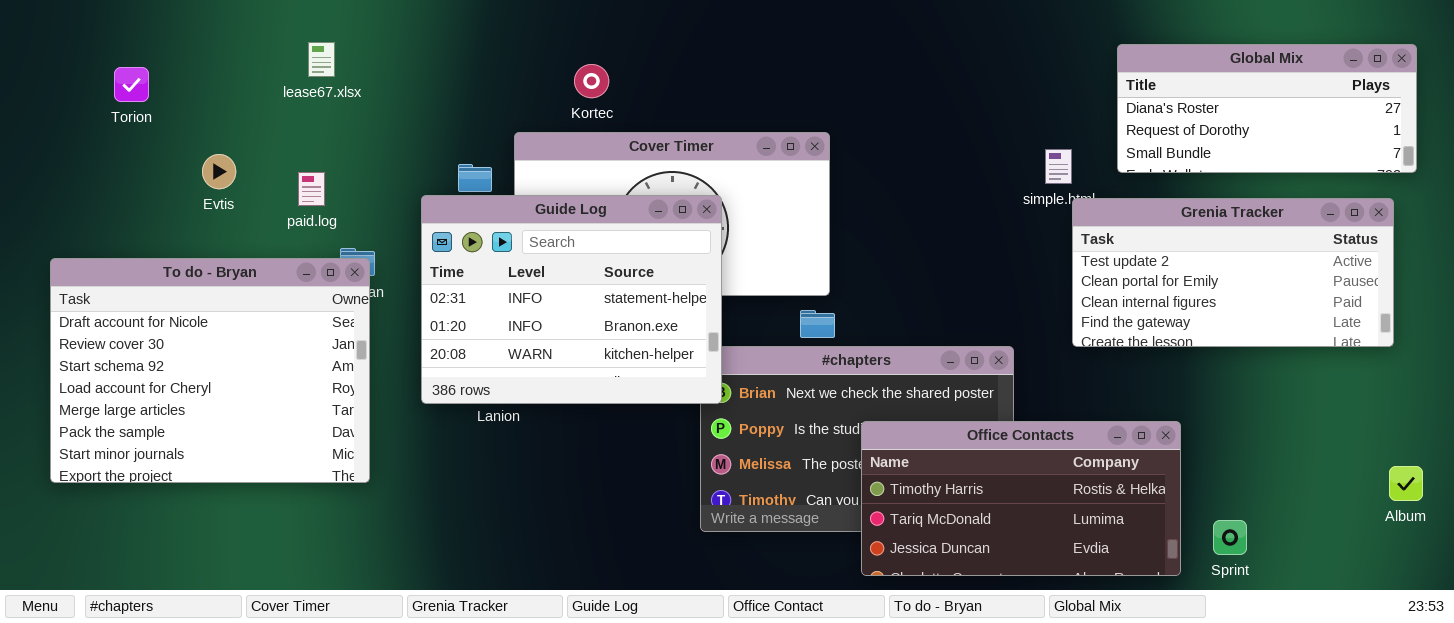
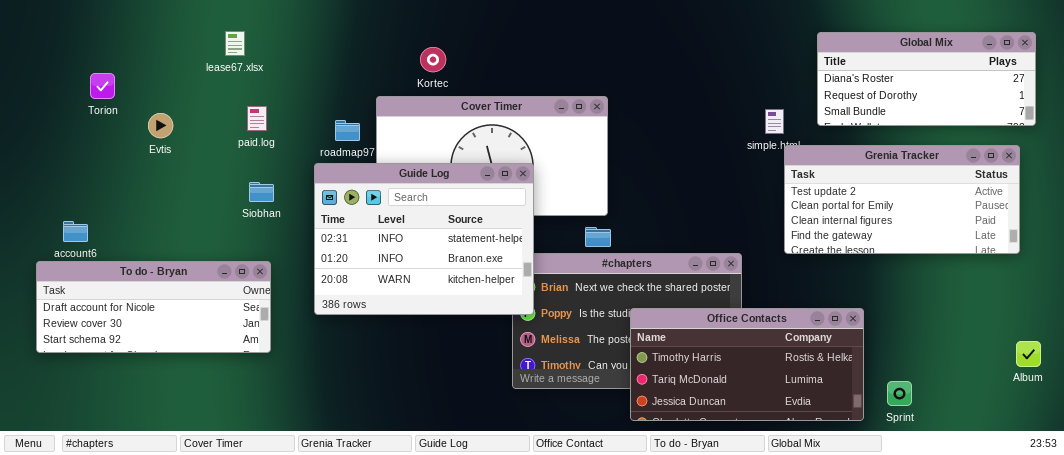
Torion: [114,67,149,102] -> [90,73,115,99], moved
paid.log: [298,172,325,206] -> [247,106,267,131], moved
Guide Log: [421,195,722,404] -> [314,163,534,315], moved
To do - Bryan: [50,258,370,483] -> [36,261,271,353], resized

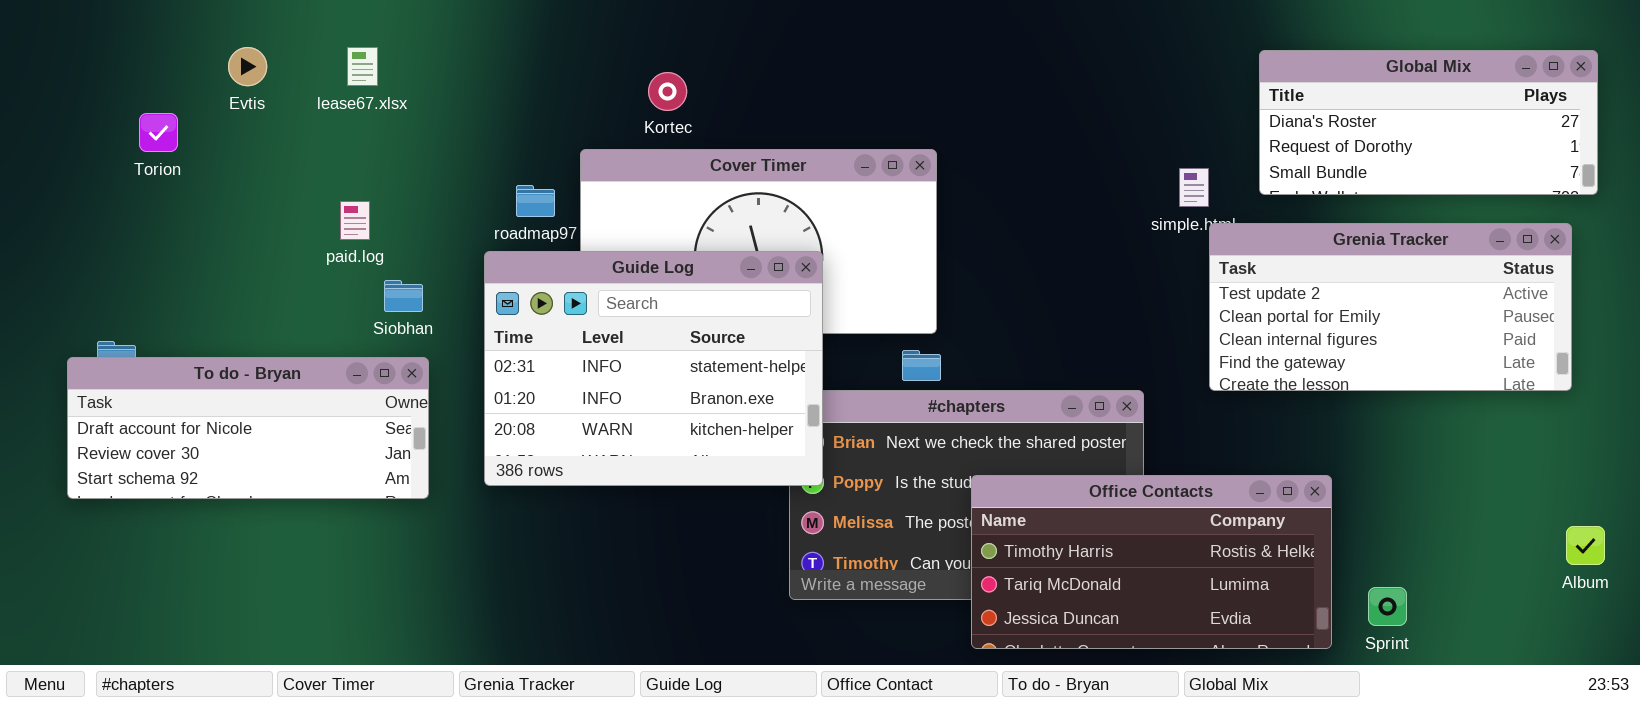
paid.log: [247,106,267,131] -> [340,201,370,240], moved
Evtis: [148,113,173,138] -> [228,47,267,86], moved
To do - Bryan: [36,261,271,353] -> [67,357,429,499], moved

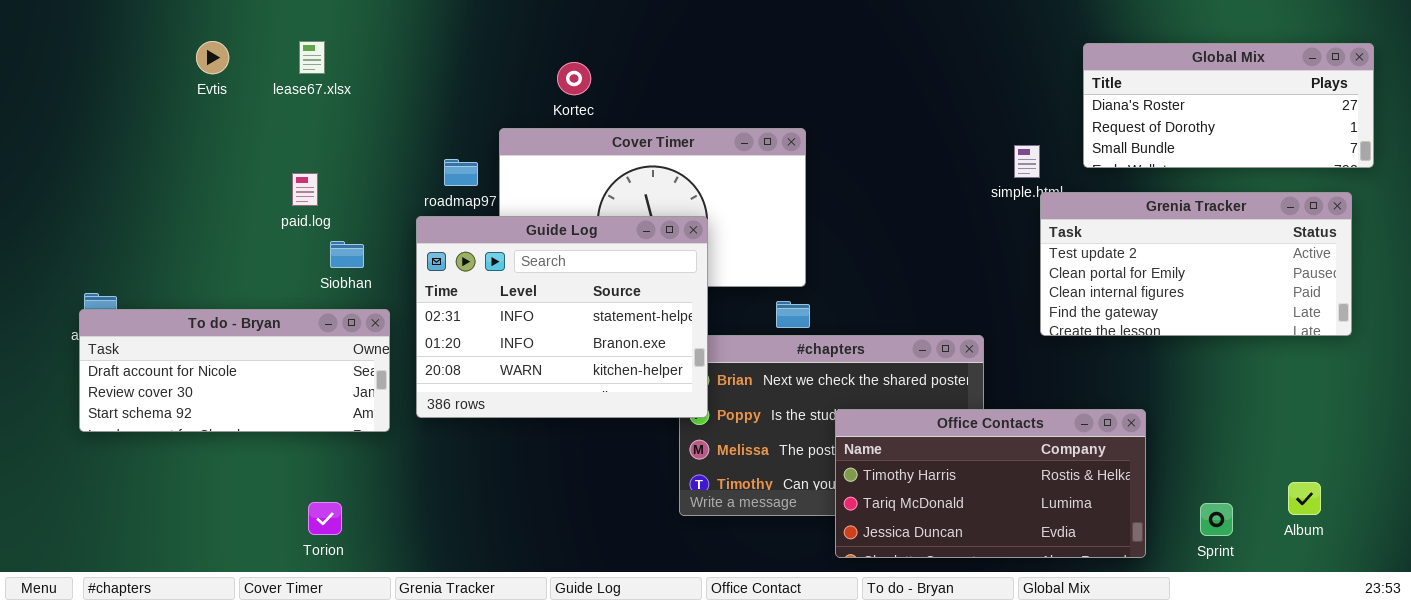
Torion: [139,113,178,152] -> [308,502,342,535], moved
To do - Bryan: [67,357,429,499] -> [79,309,390,432], moved
Album: [1566,526,1605,565] -> [1288,482,1321,515], moved
Sprint: [1368,587,1407,626] -> [1200,503,1233,536], moved

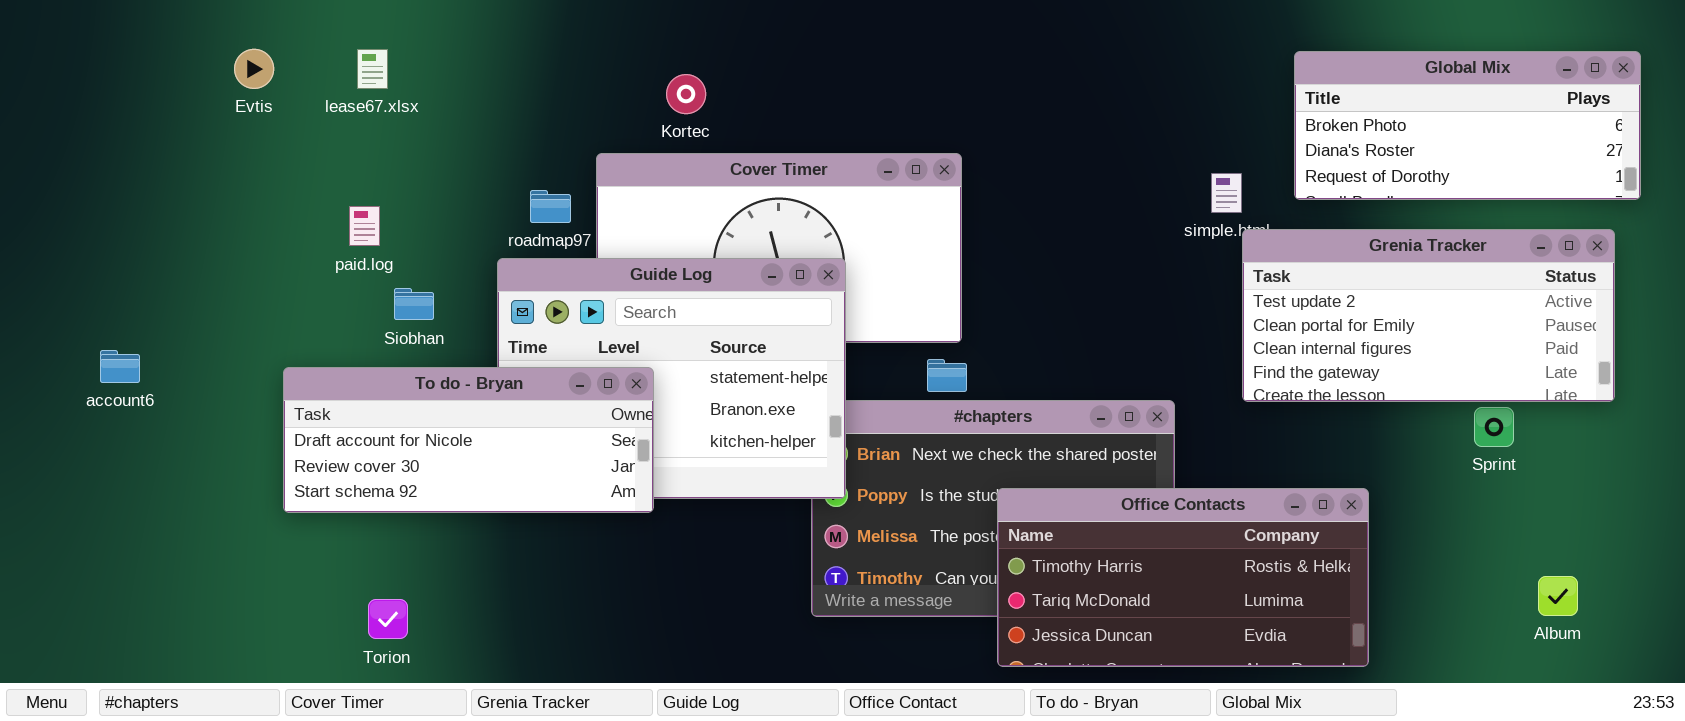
Global Mix: [1083,43,1374,168] -> [1294,51,1641,200], scrolled up 1 row
To do - Bryan: [79,309,390,432] -> [283,367,654,513], moved
Sprint: [1200,503,1233,536] -> [1474,407,1514,447], moved

